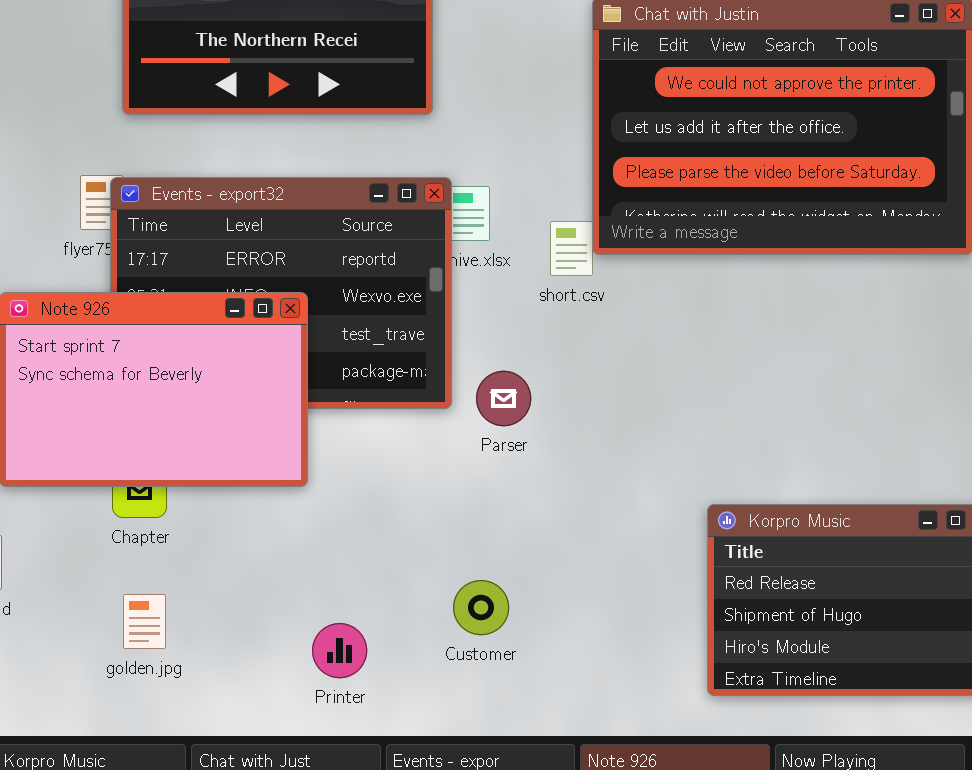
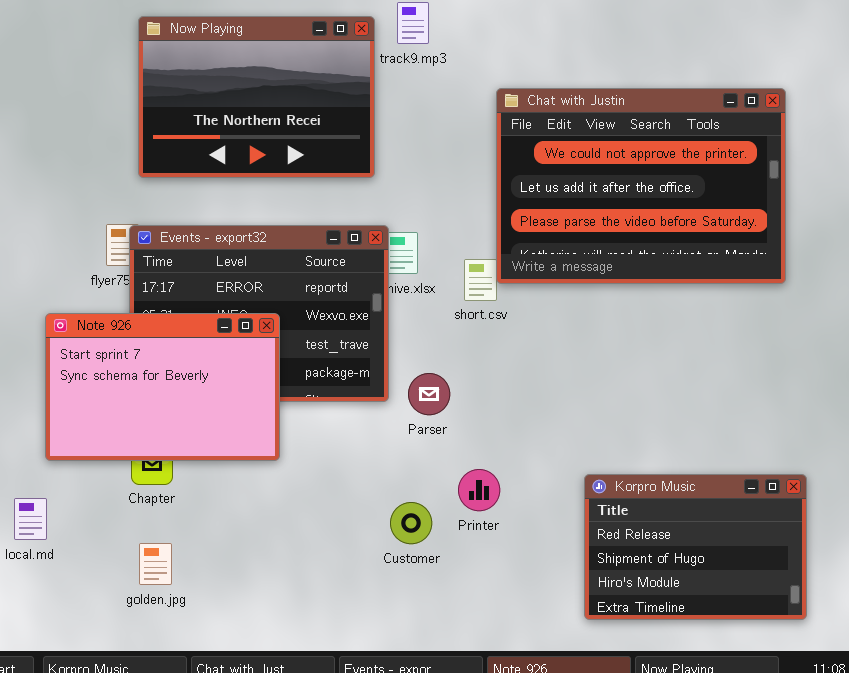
Customer: [453,580,509,635] -> [390,502,432,544], moved
Printer: [312,623,367,678] -> [458,469,500,511], moved

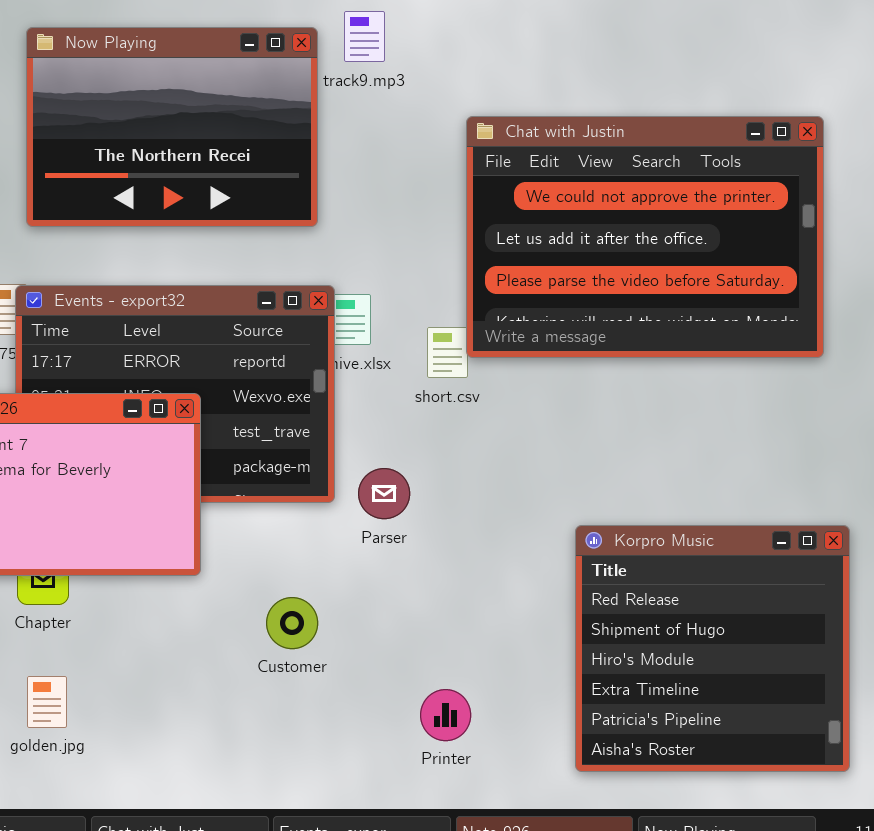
Printer: [458,469,500,511] -> [420,689,471,741], moved
Korpro Music: [584,474,807,620] -> [575,525,850,772], resized
Customer: [390,502,432,544] -> [266,597,318,649], moved

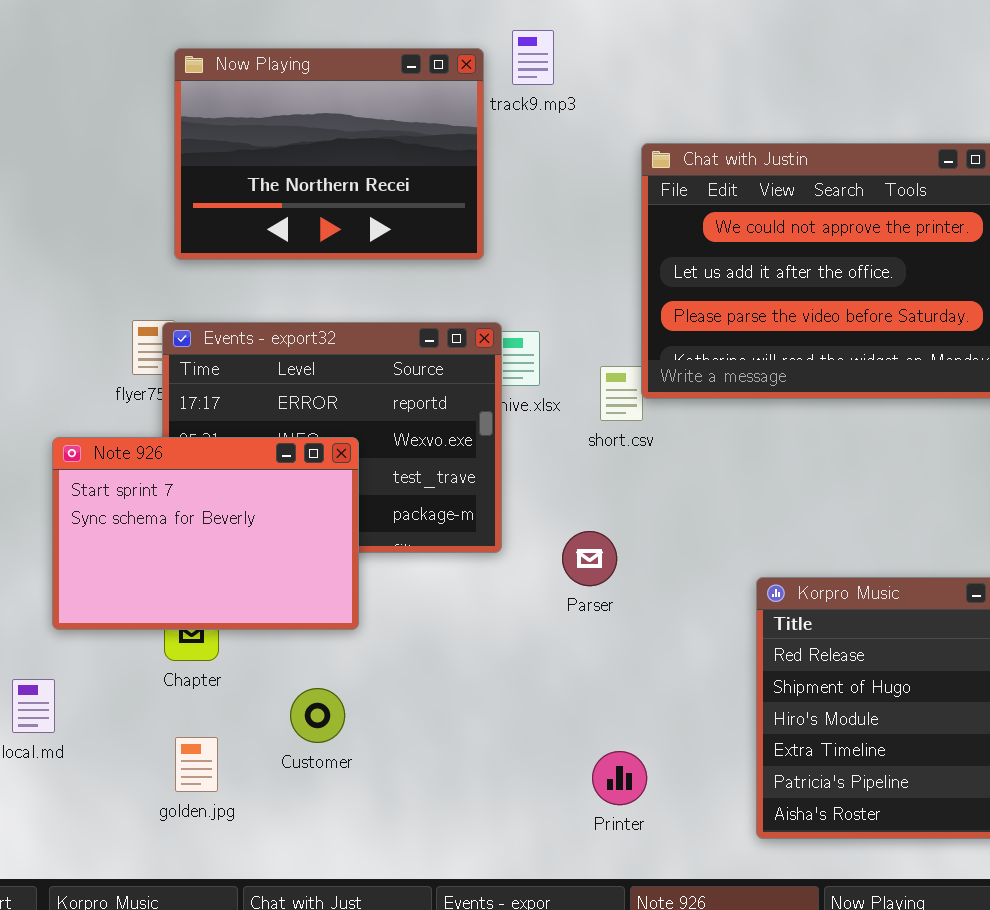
Parser: [358,468,410,519] -> [562,531,617,586], moved
Customer: [266,597,318,649] -> [290,688,345,743], moved

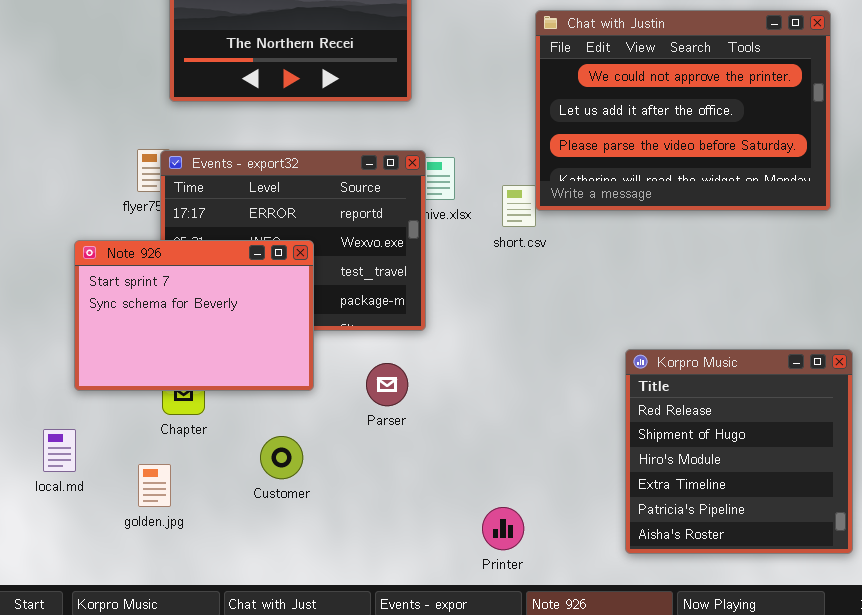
Parser: [562,531,617,586] -> [366,363,408,406], moved
golden.jpg: [175,737,218,792] -> [138,464,171,507], moved
Printer: [592,751,647,805] -> [482,507,524,550], moved

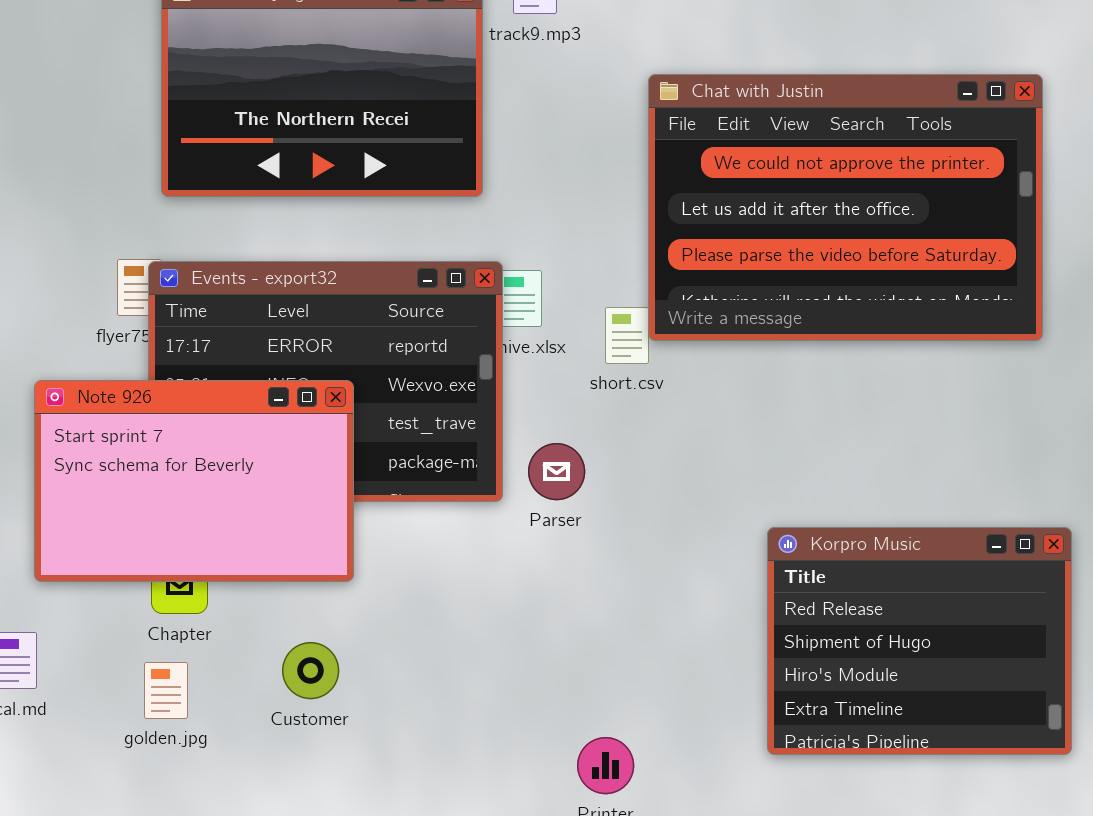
Korpro Music: [625,349,853,554] -> [767,527,1072,755], resized
Parser: [366,363,408,406] -> [528,443,585,500], moved
golden.jpg: [138,464,171,507] -> [144,662,188,719], moved

